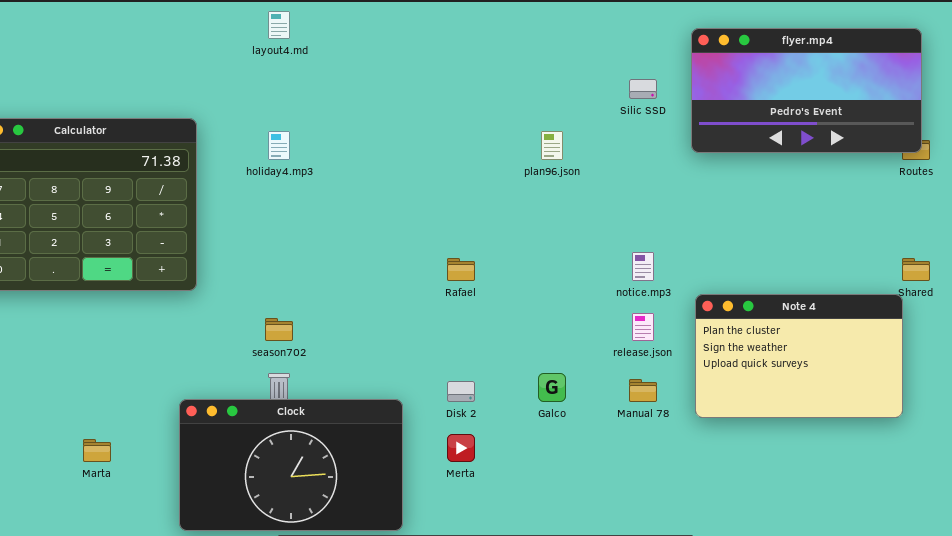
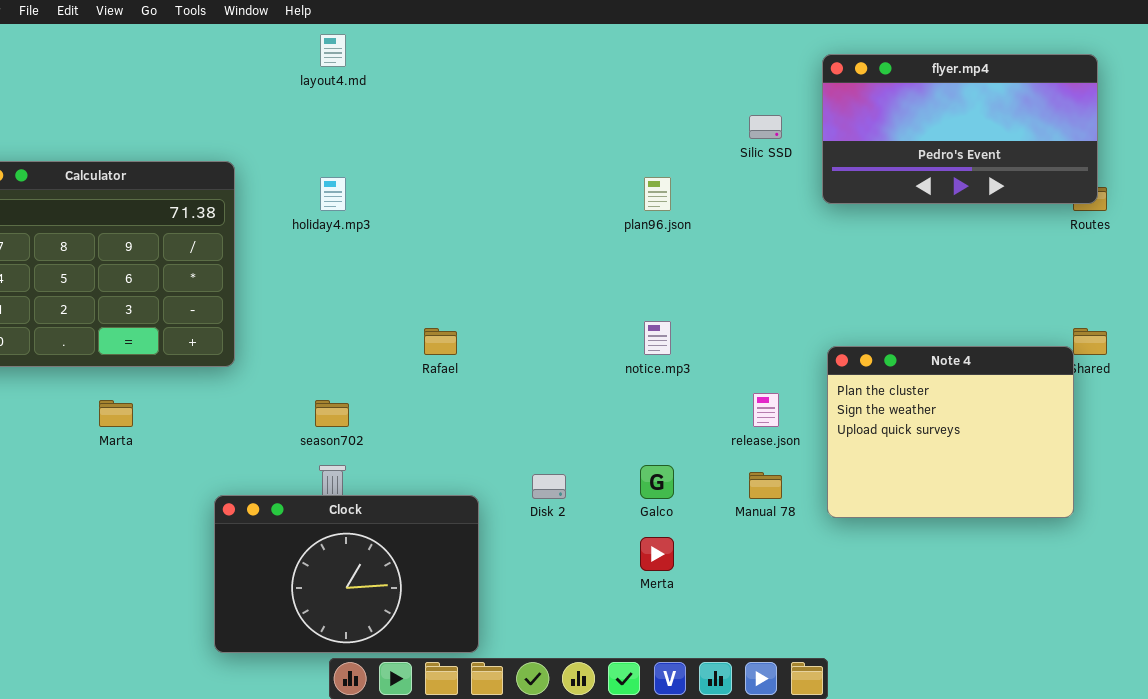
notice.mp3: [632,252,654,281] -> [644,321,671,355], moved
Rafael: [447,258,475,281] -> [424,328,457,355], moved
Note 4: [695,294,903,418] -> [827,346,1074,518], resized
Merta: [447,434,475,462] -> [640,537,674,571], moved
Marta: [83,439,111,462] -> [99,400,133,427], moved

